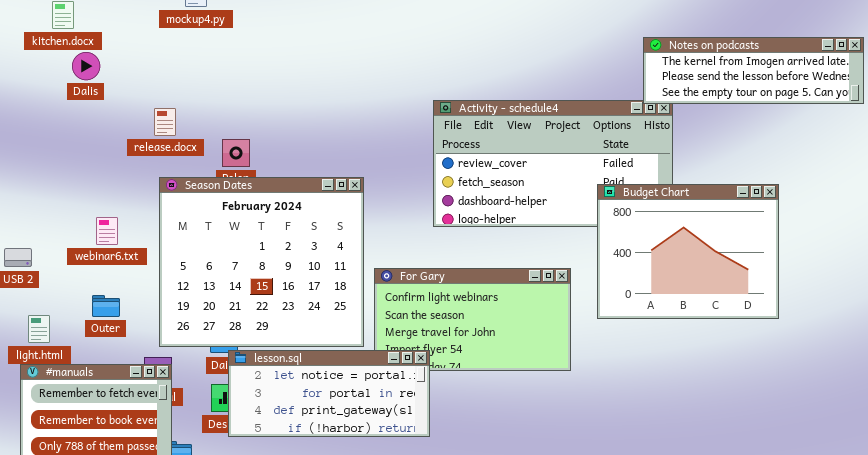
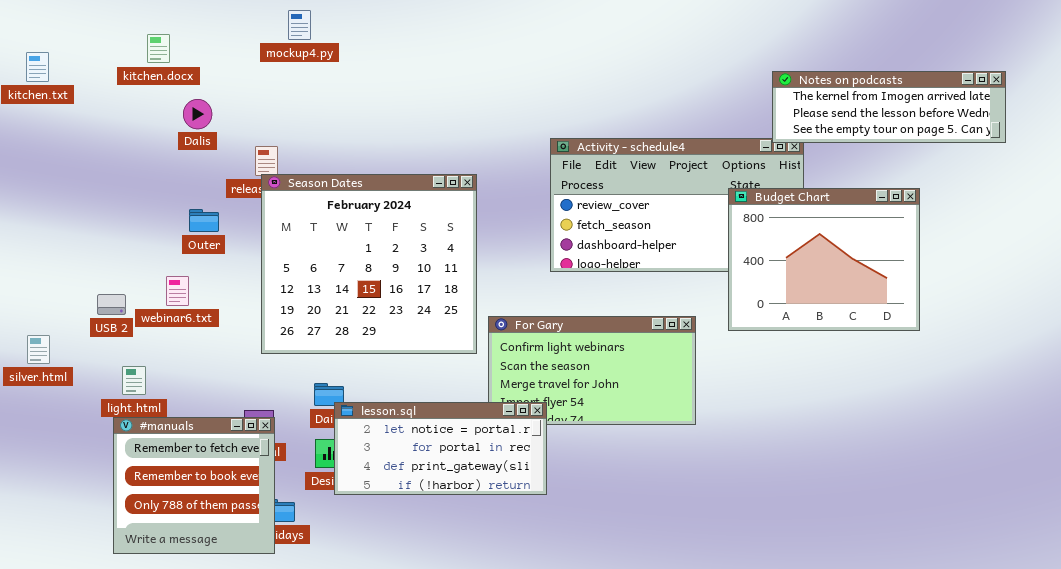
Dalis: [72,52,100,80] -> [183,99,212,129], moved
Season Dates: [159,177,364,347] -> [261,174,477,354], moved
Budget Chart: [597,184,779,319] -> [728,188,920,331], moved
webinar6.txt: [96,217,118,245] -> [166,276,189,306], moved
Outer: [92,295,120,317] -> [189,209,219,232], moved

